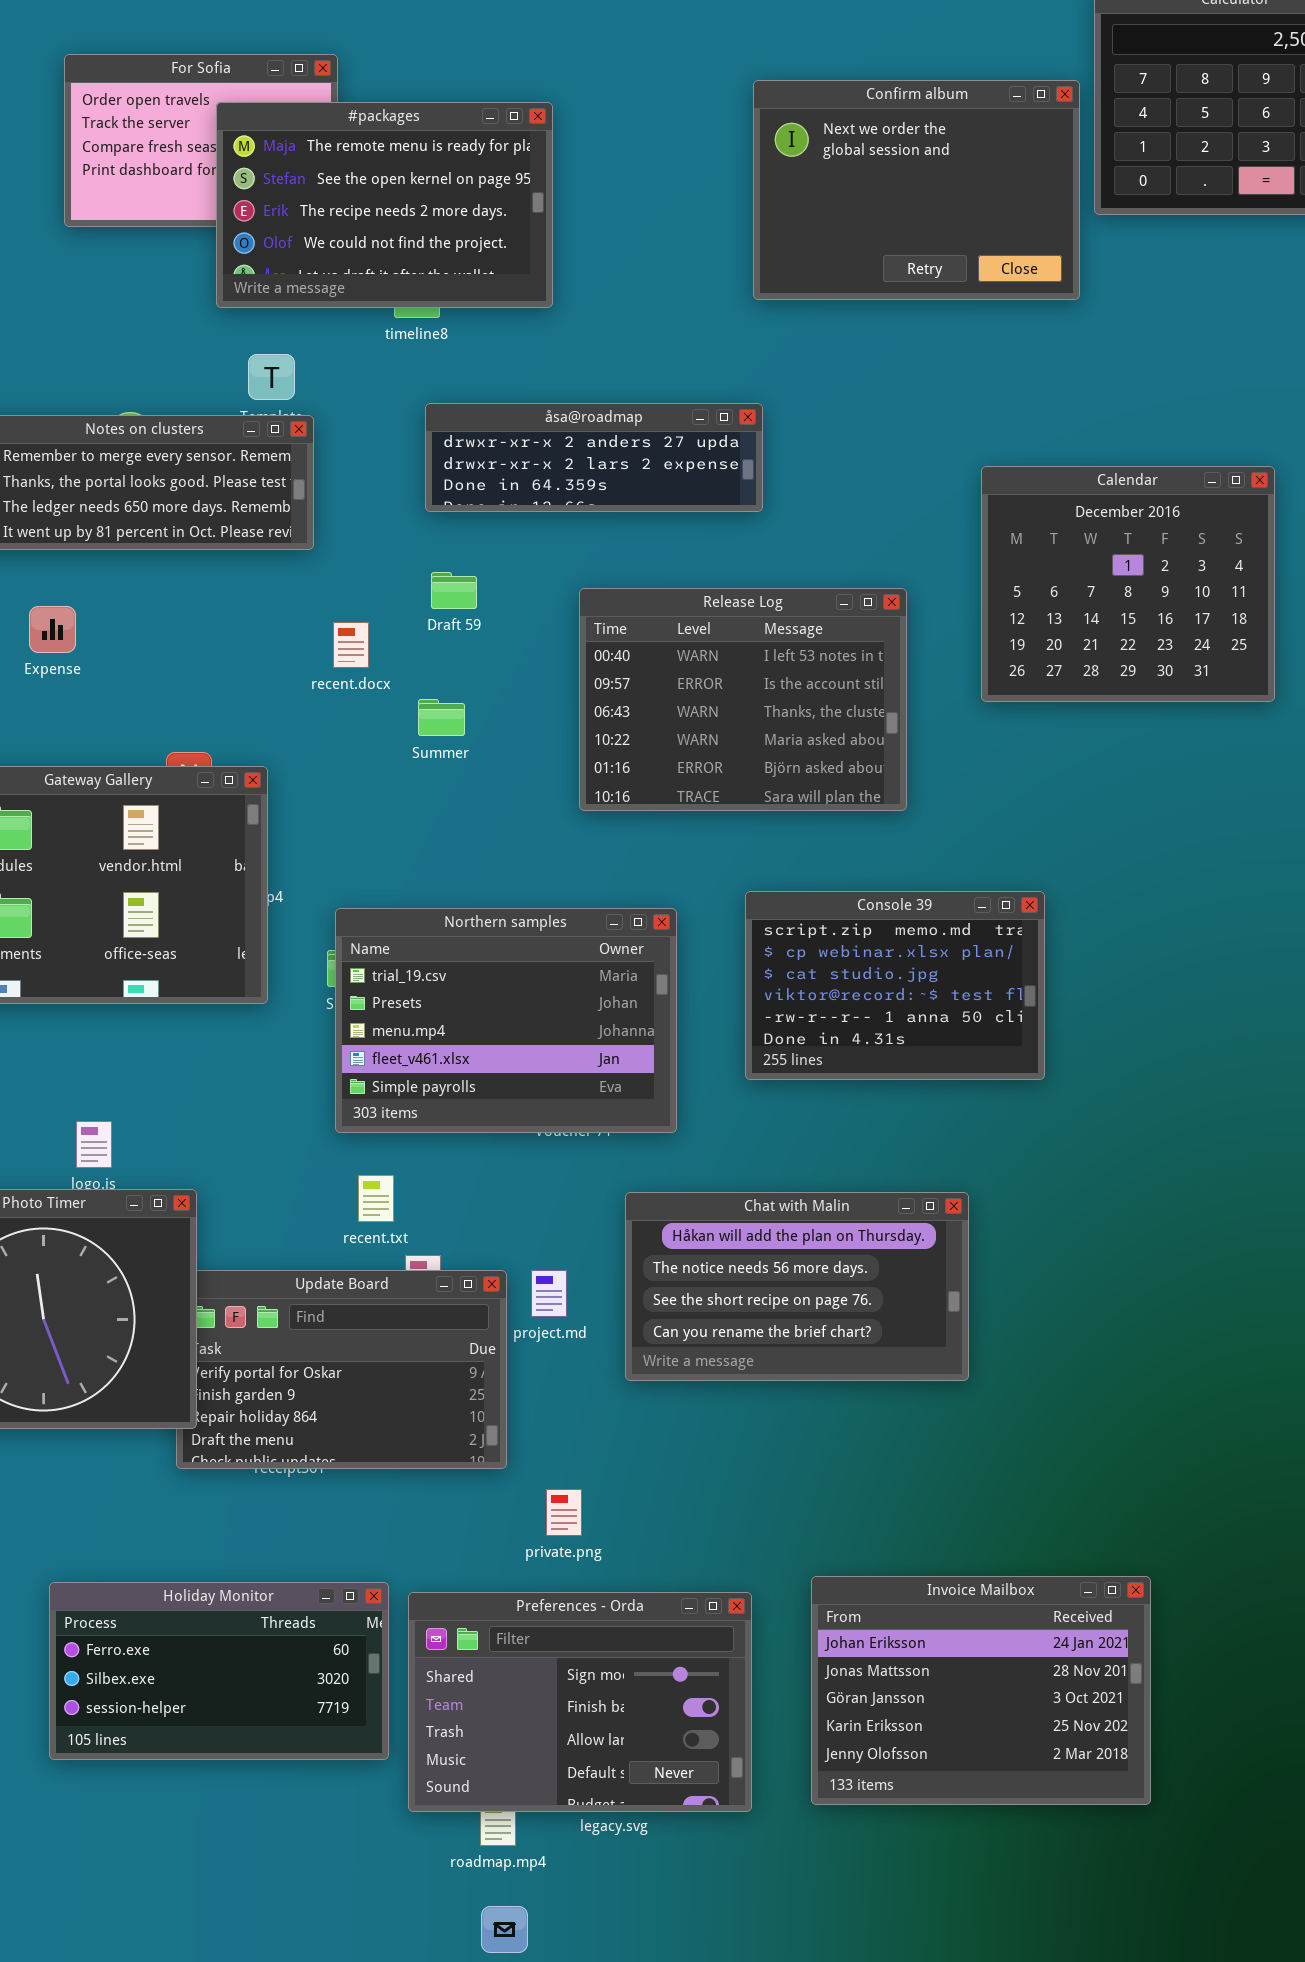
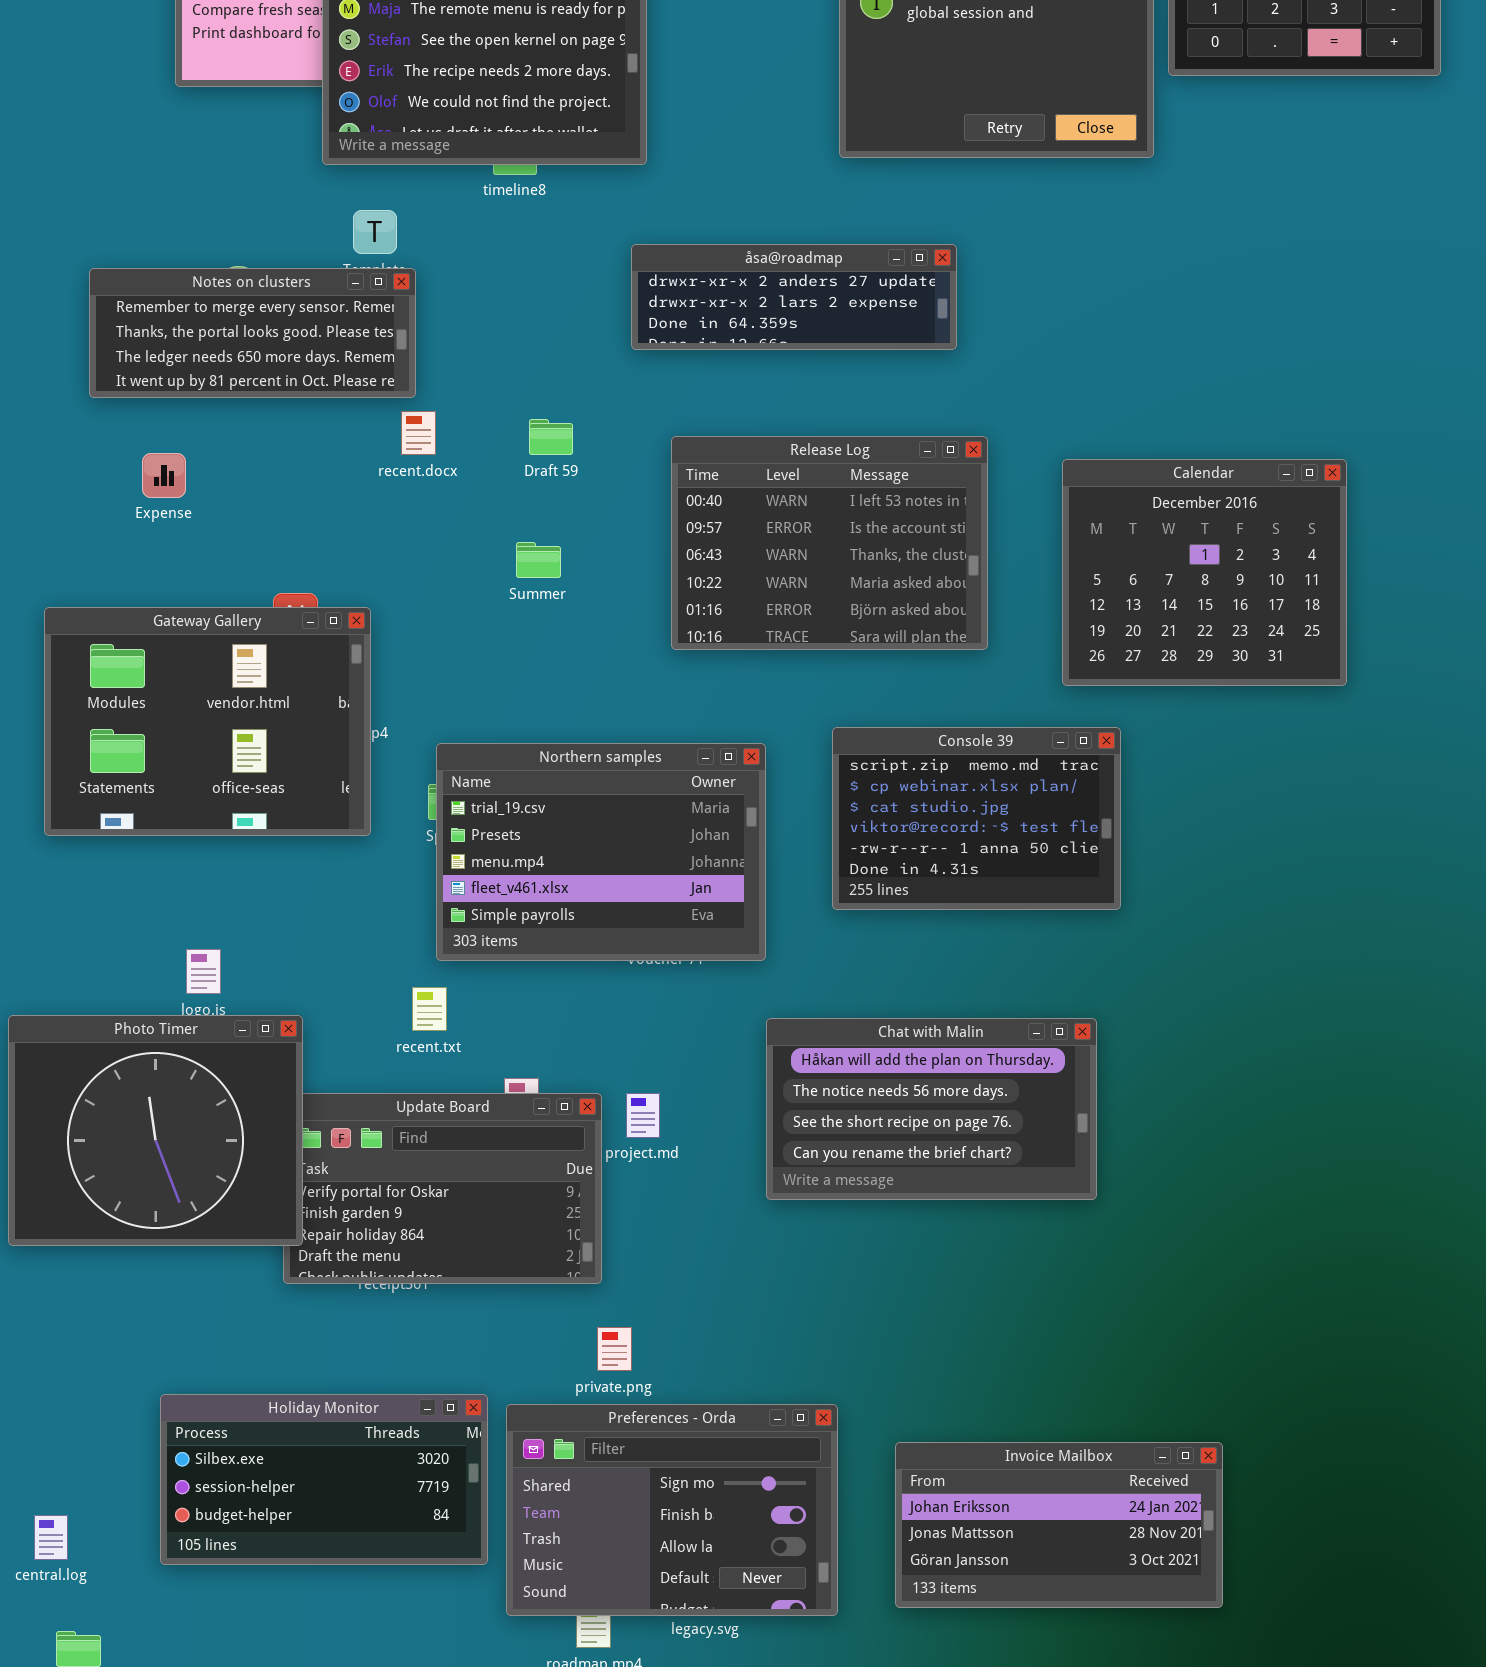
åsa@roadmap: [425,403,763,512] -> [631,244,957,350], moved
Calendar: [981,466,1275,702] -> [1062,459,1347,686], moved
recent.docx: [333,622,369,668] -> [401,411,436,455], moved
recent.txt: [358,1175,394,1222] -> [412,987,447,1031], moved
Chat with Malin: [625,1192,969,1381] -> [766,1018,1097,1200], moved
private.png: [546,1489,582,1536] -> [597,1327,632,1371], moved
Invoice Mailbox: [811,1576,1151,1805] -> [895,1442,1223,1608], resized
Holiday Monitor: [49,1582,389,1760] -> [160,1394,488,1565], scrolled down 1 row

